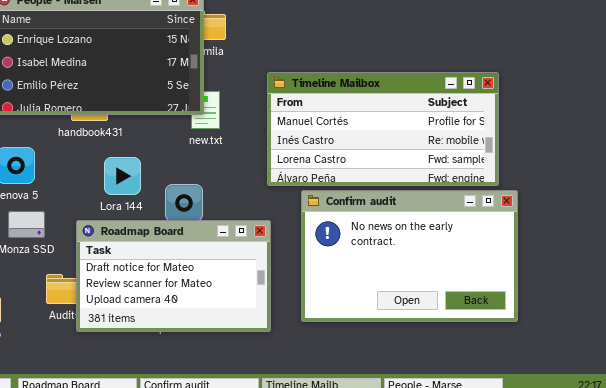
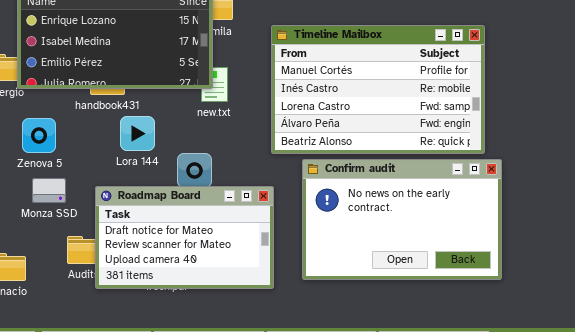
Timeline Mailbox: [267,72,499,186] -> [271,25,485,154], resized
Lora 144: [104,157,141,195] -> [120,116,155,151], moved

